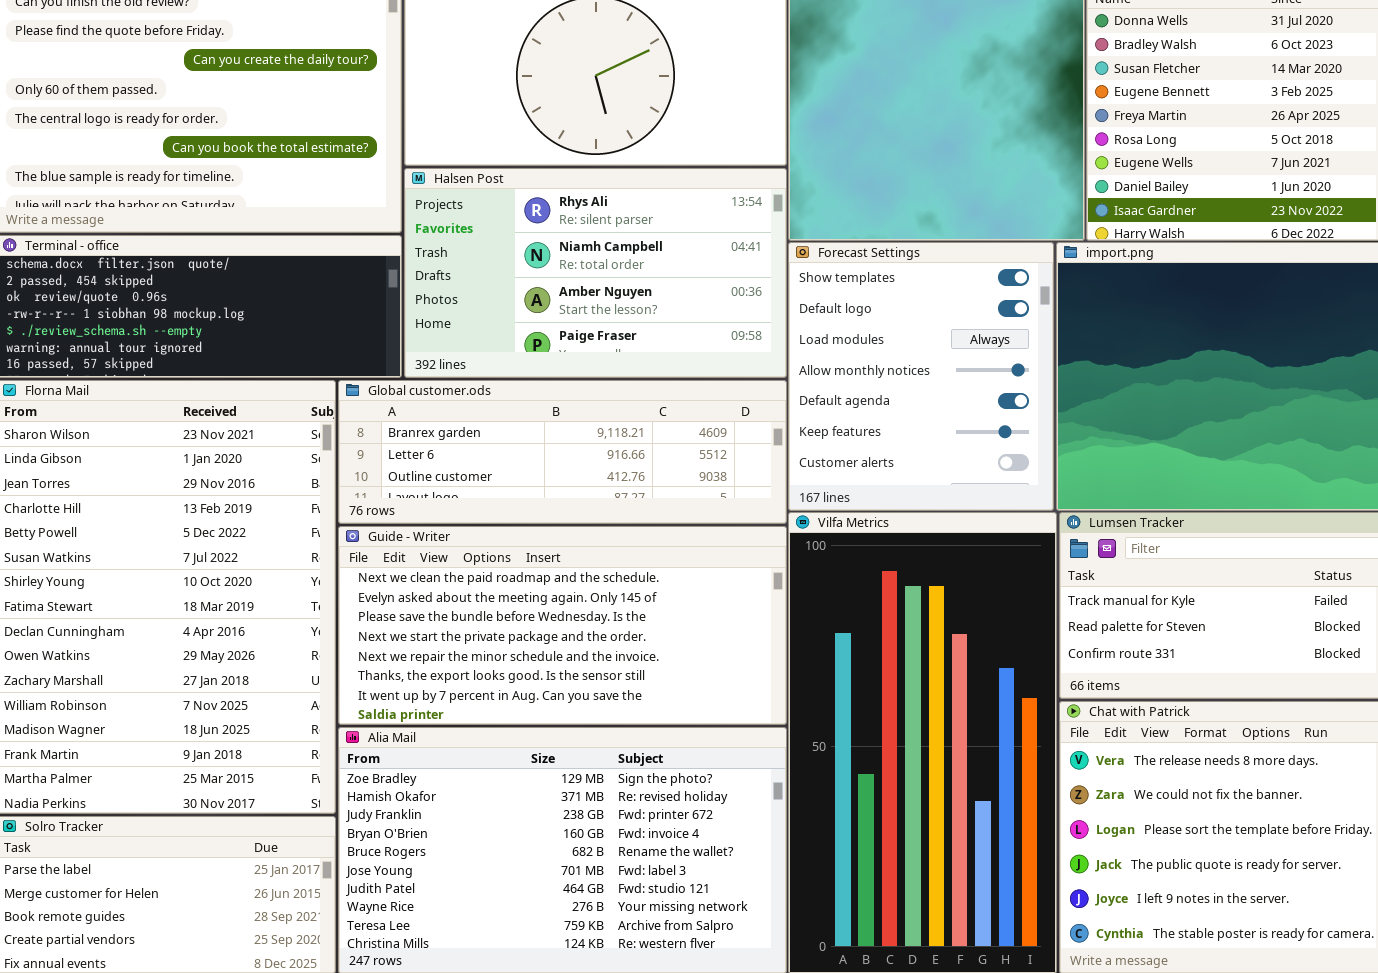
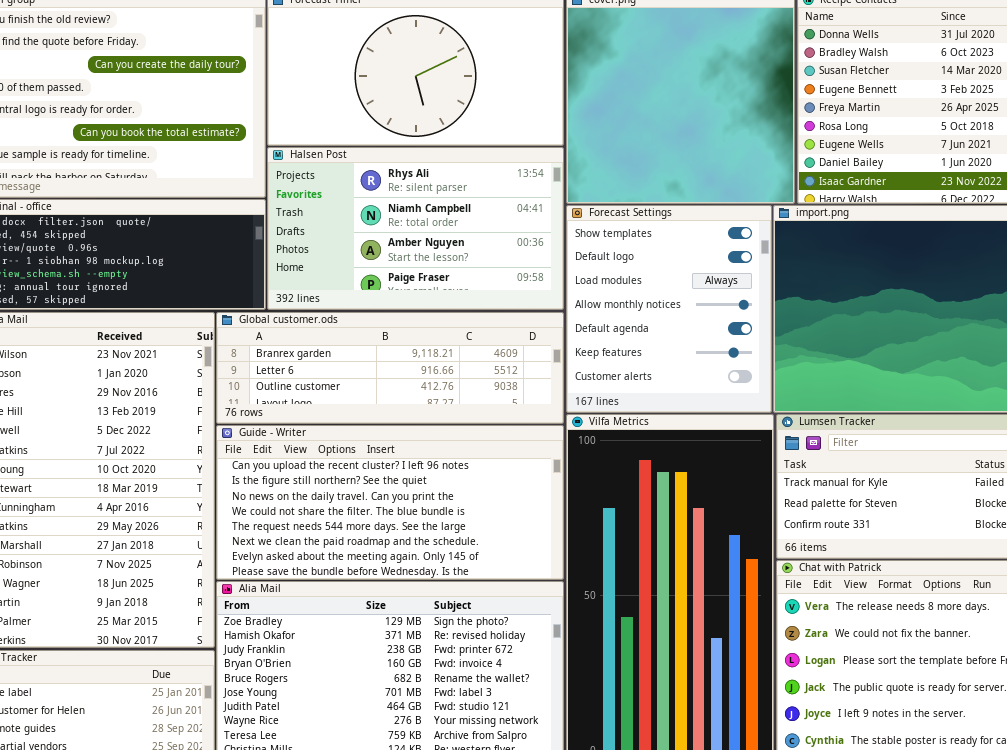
Guide - Writer: [338,526,787,725] -> [216,425,564,580], scrolled up 5 rows

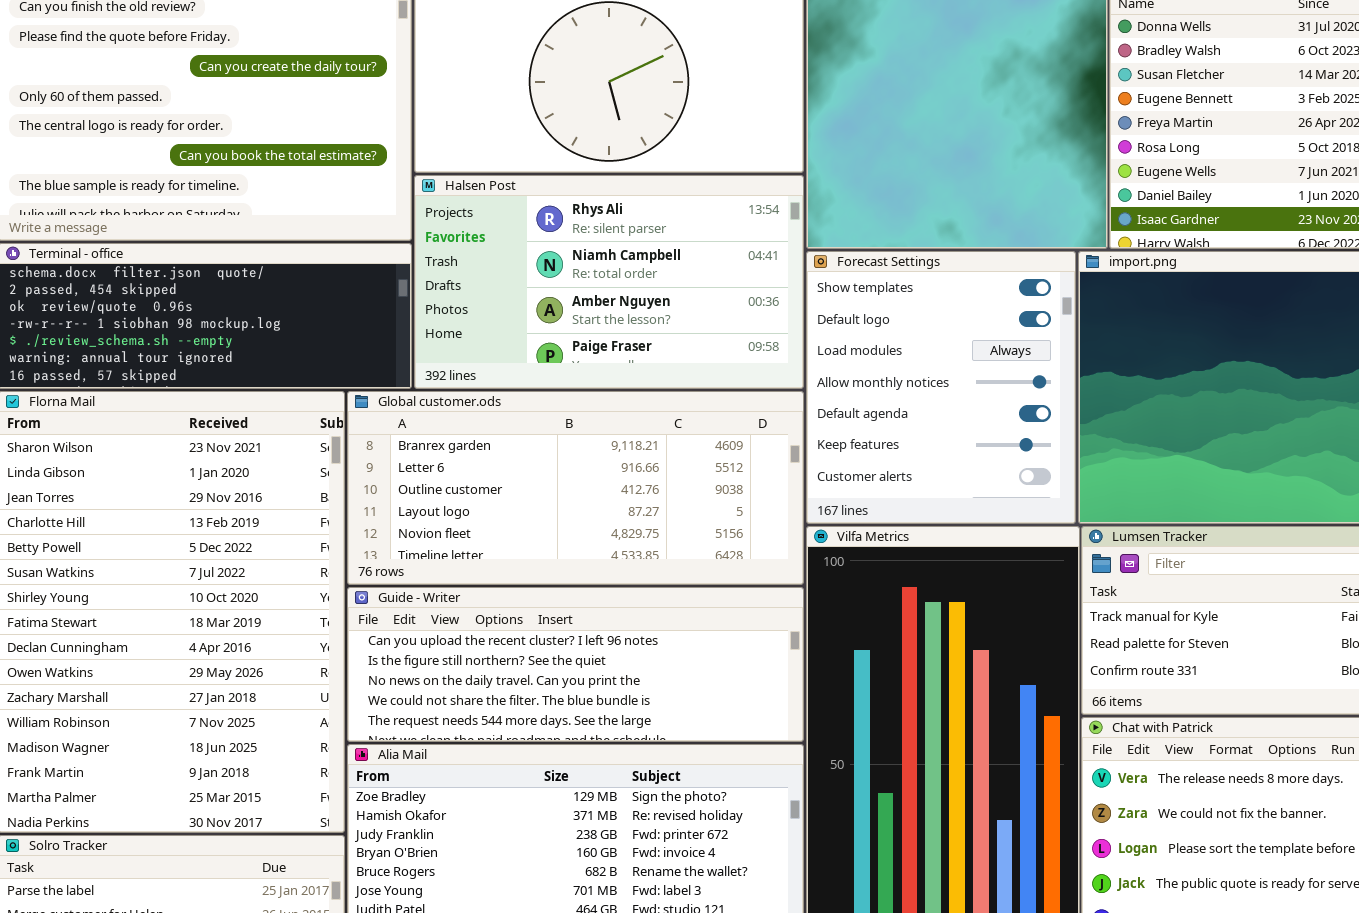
Global customer.ods: [216,312,564,424] -> [347,391,804,585], resized
Guide - Writer: [216,425,564,580] -> [347,587,804,742], resized

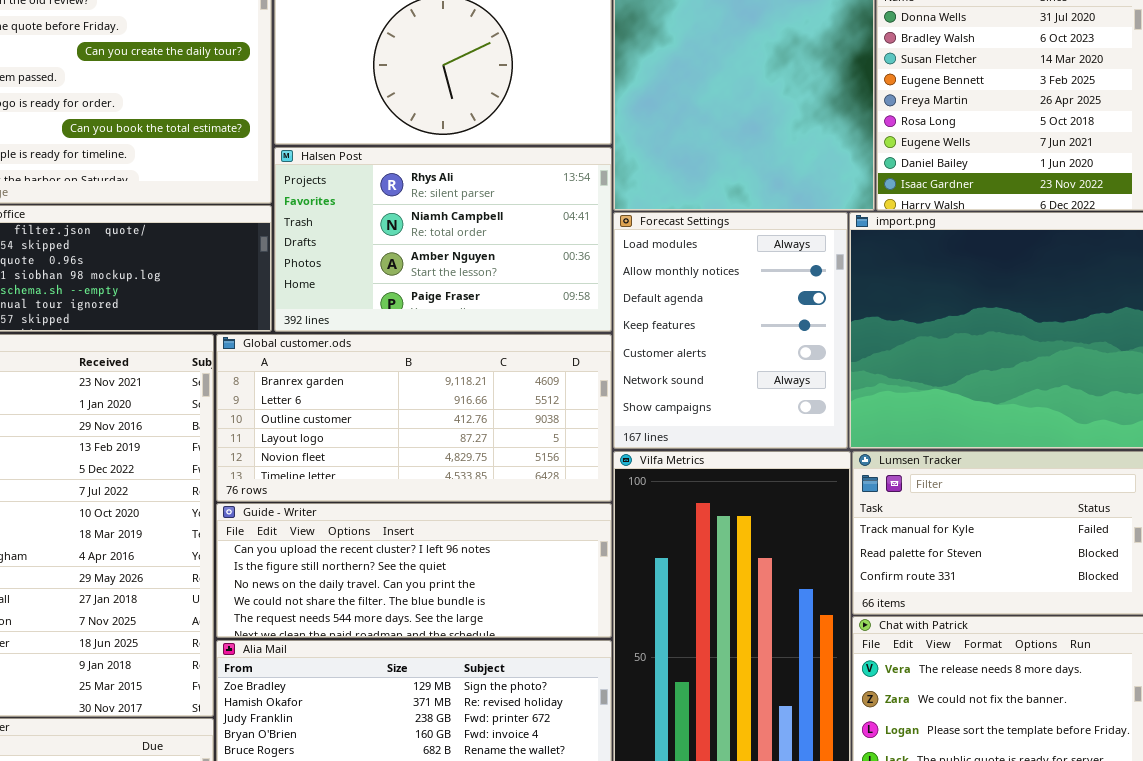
Forecast Settings: [806,251,1076,524] -> [613,212,848,449], scrolled down 2 rows

